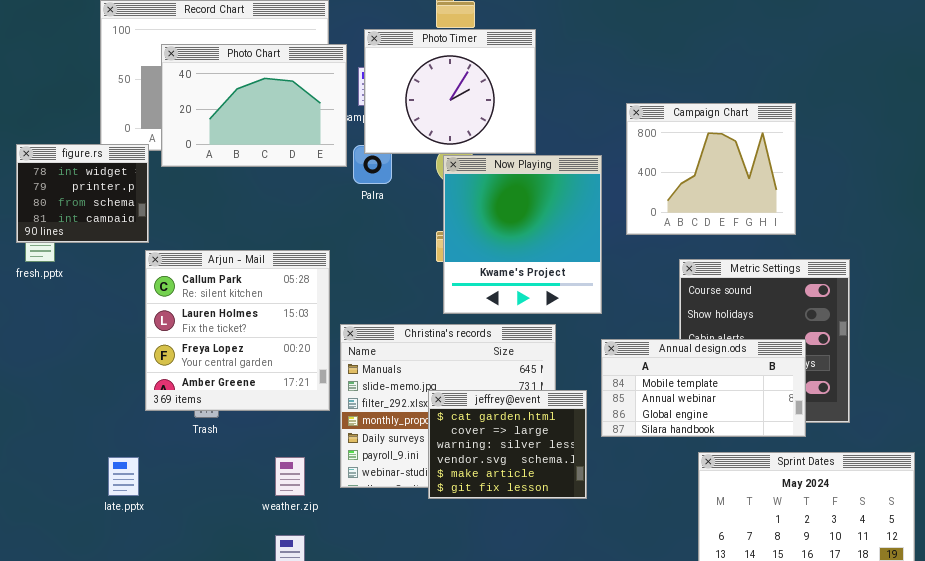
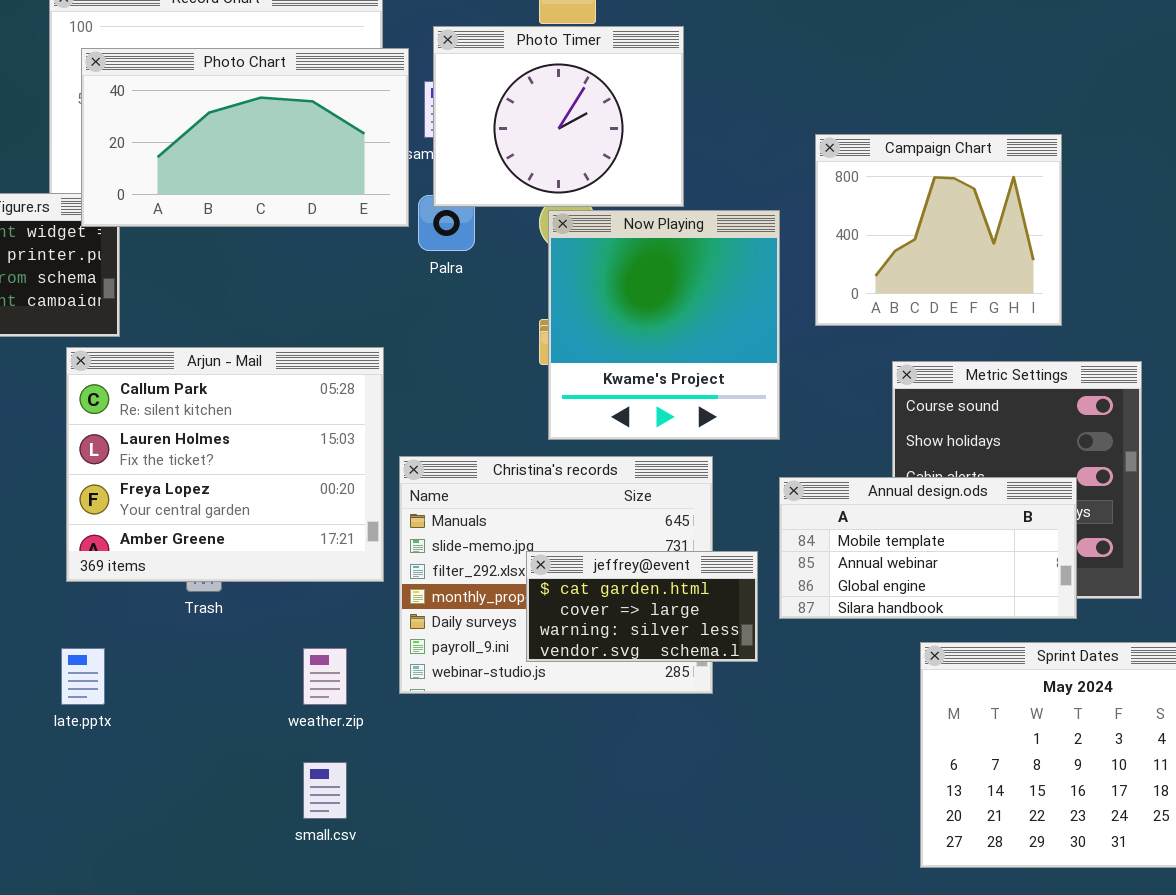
Photo Chart: [161,44,347,167] -> [81,48,409,227], resized
Arjun - Mail: [145,250,330,411] -> [66,347,384,582], resized
jeffrey@event: [428,390,587,499] -> [526,551,758,662], resized

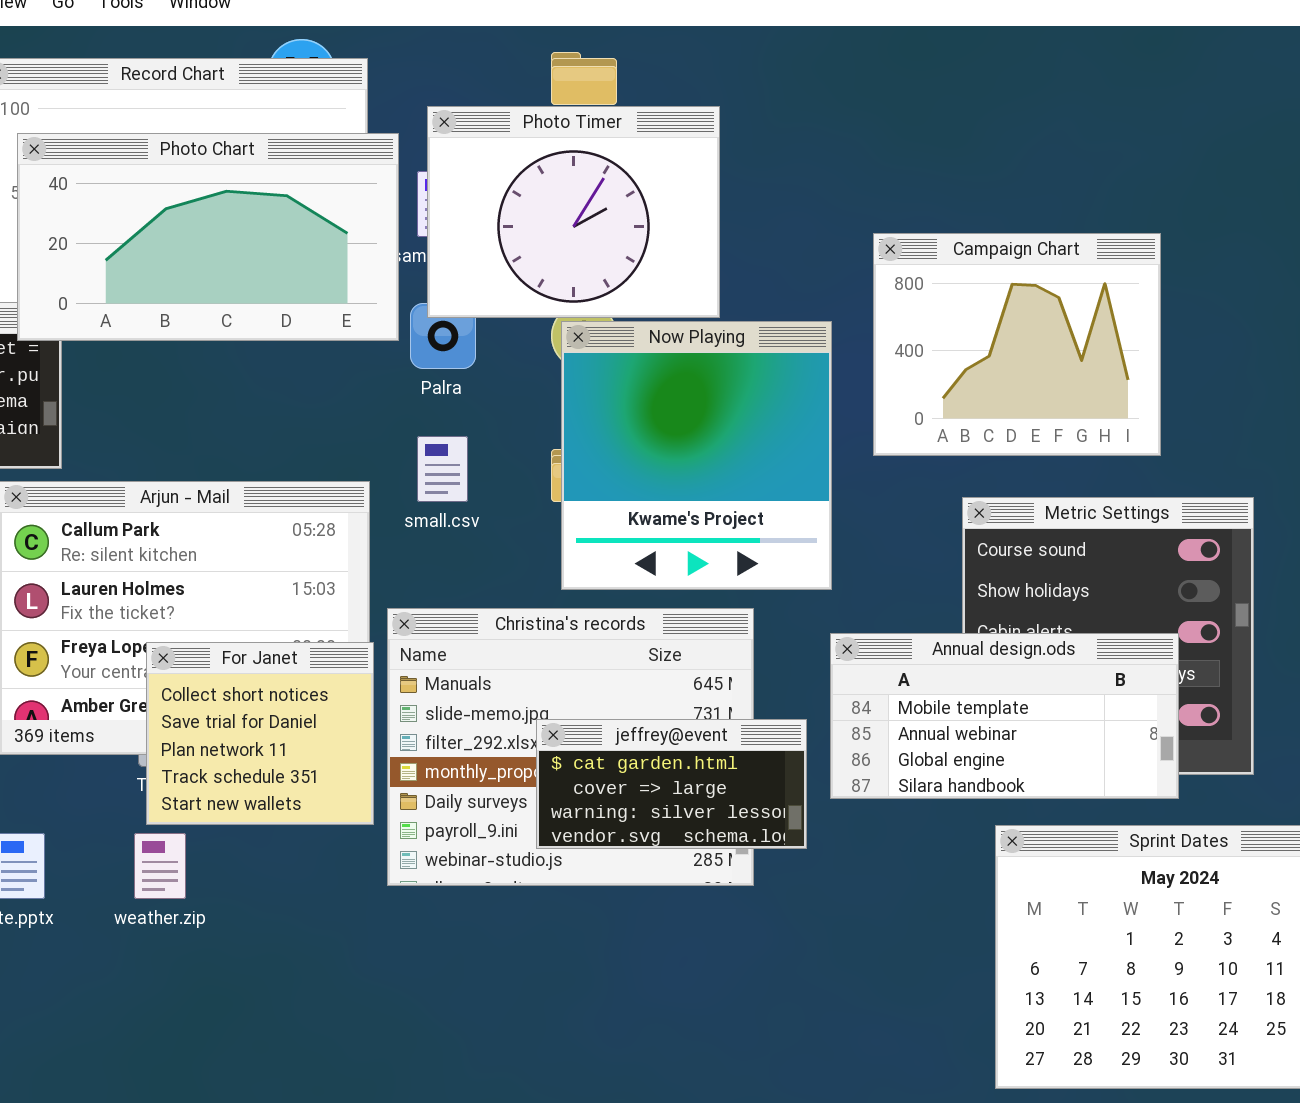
For Janet: none -> [146,642,374,825], opened
weather.zip: [303,648,347,705] -> [134,833,186,899], moved
small.csv: [303,762,347,819] -> [417,436,468,502], moved

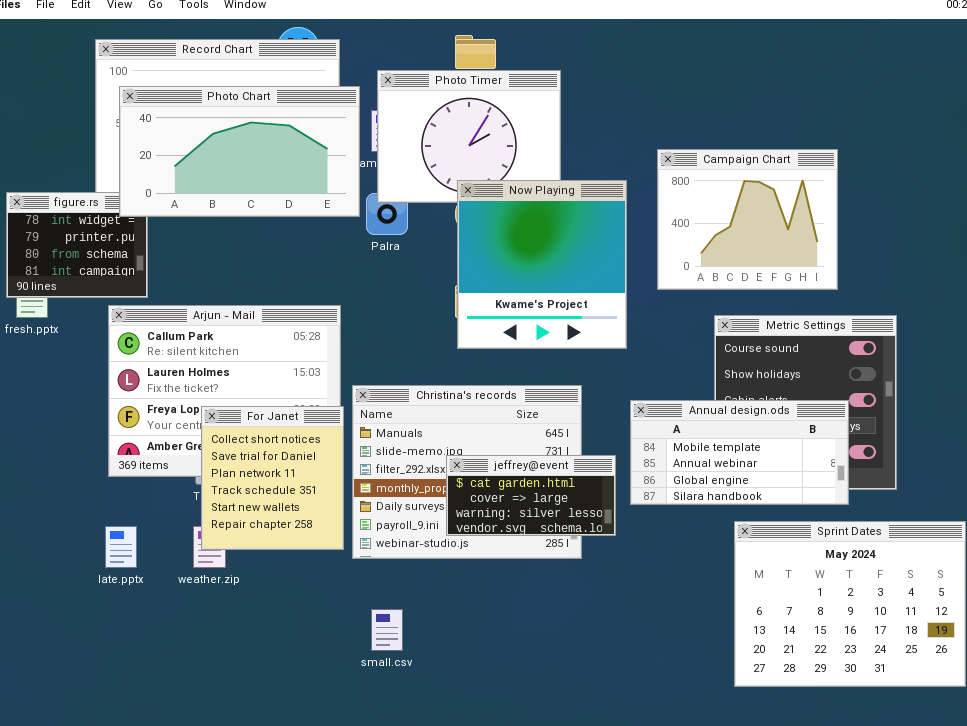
Now Playing: [561,321,832,590] -> [457,180,627,349], moved
small.csv: [417,436,468,502] -> [371,609,403,651], moved
For Janet: [146,642,374,825] -> [201,406,344,550], resized

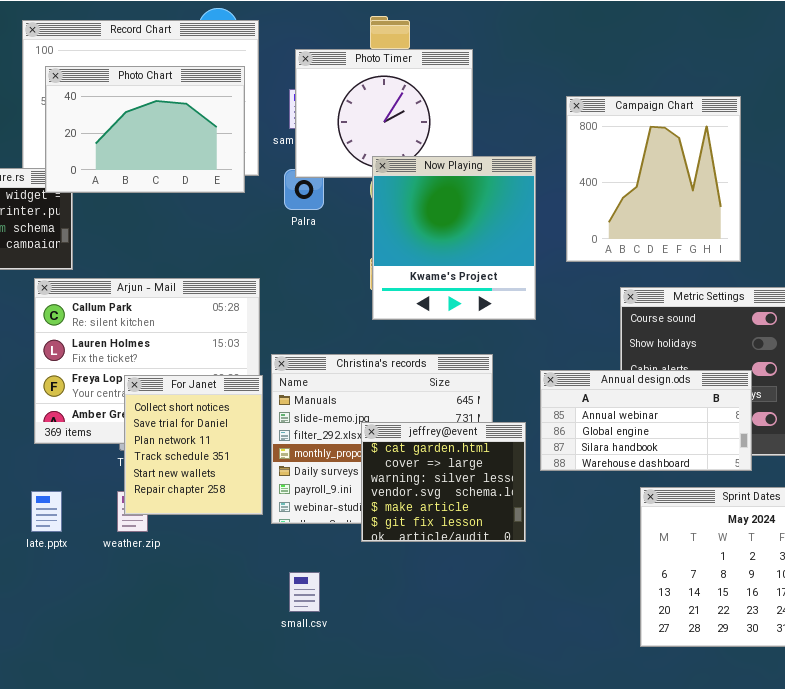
Photo Chart: [119,86,360,217] -> [45,66,245,193], resized
Campaign Chart: [657,149,838,290] -> [566,96,741,262], resized
Annual design.ods: [630,400,849,505] -> [540,370,752,471], scrolled down 1 row
jeffrey@event: [446,455,616,536] -> [361,422,526,542], resized

